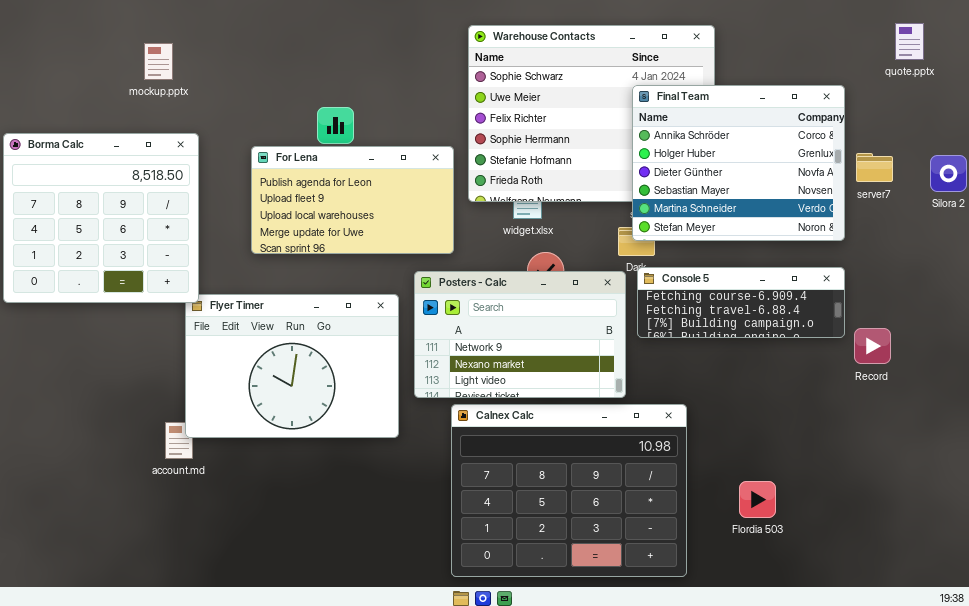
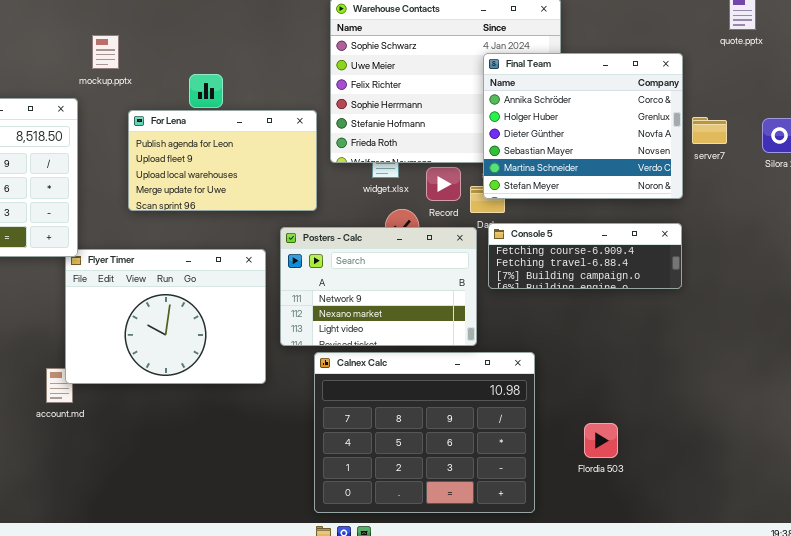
mockup.pptx: [144,43,173,80] -> [92,35,119,69], moved
Record: [854,328,891,364] -> [426,167,461,201], moved

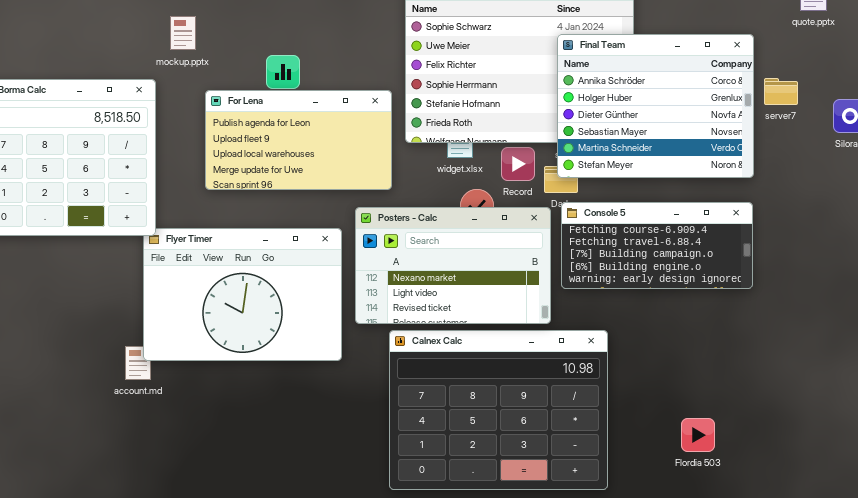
server7: [692,117,727,144] -> [764,78,798,105], moved
Console 5: [488,223,682,289] -> [561,202,753,289], resized
Posters - Calc: [280,227,477,346] -> [355,207,551,324], scrolled down 1 row
Flordia 503: [584,423,618,458] -> [681,418,715,452], moved

